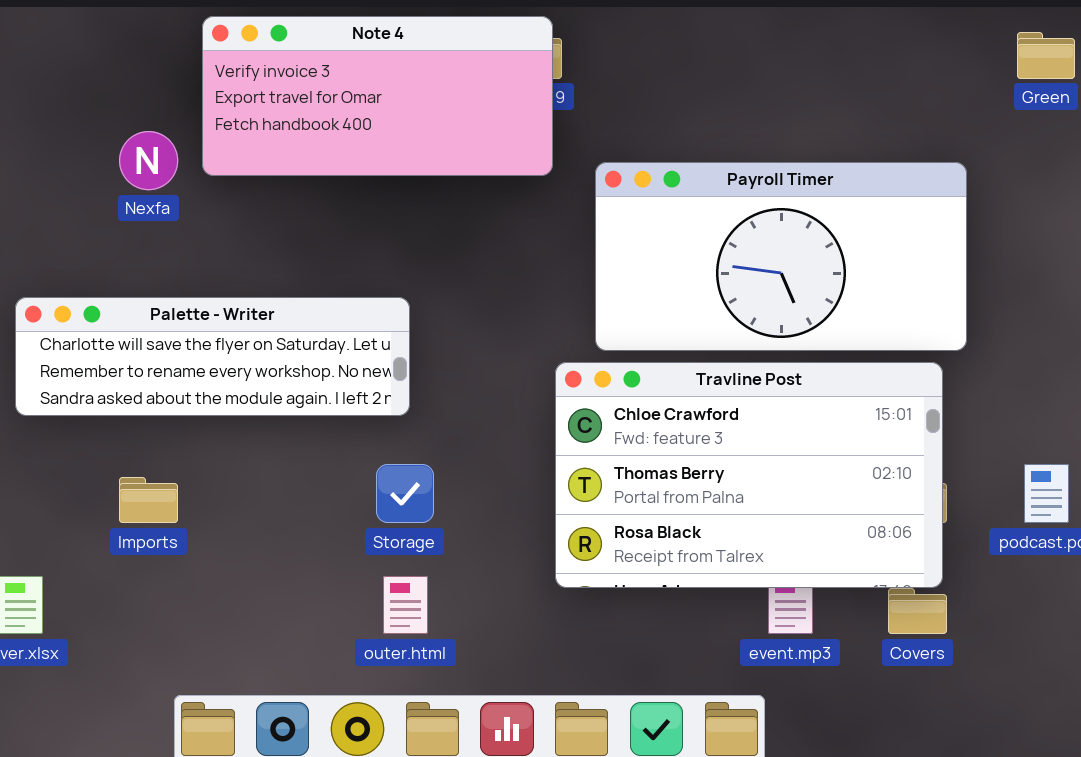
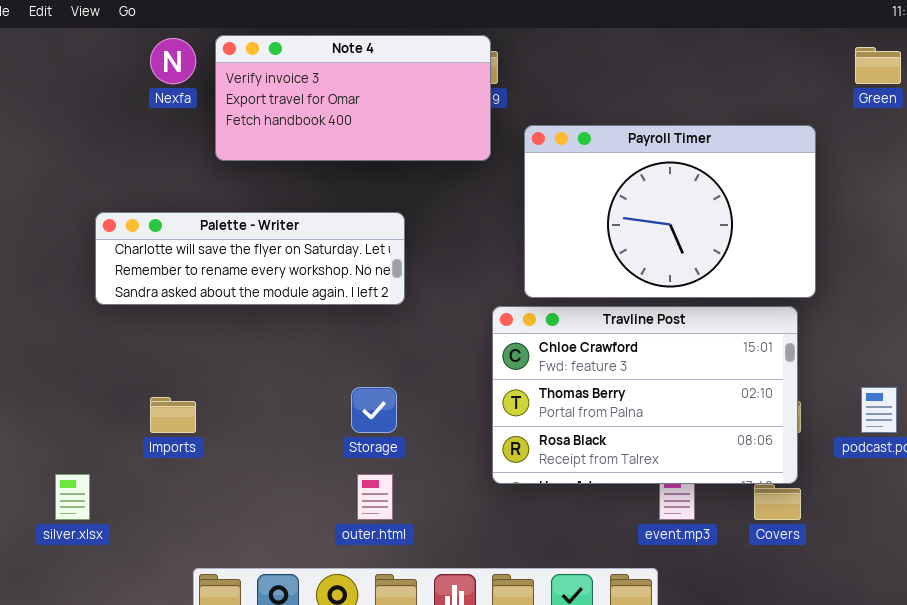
Nexfa: [119,131,178,190] -> [150,38,196,84], moved
Payroll Timer: [595,162,967,351] -> [524,125,816,298], resized
Palette - Writer: [15,297,410,416] -> [95,212,405,305], moved

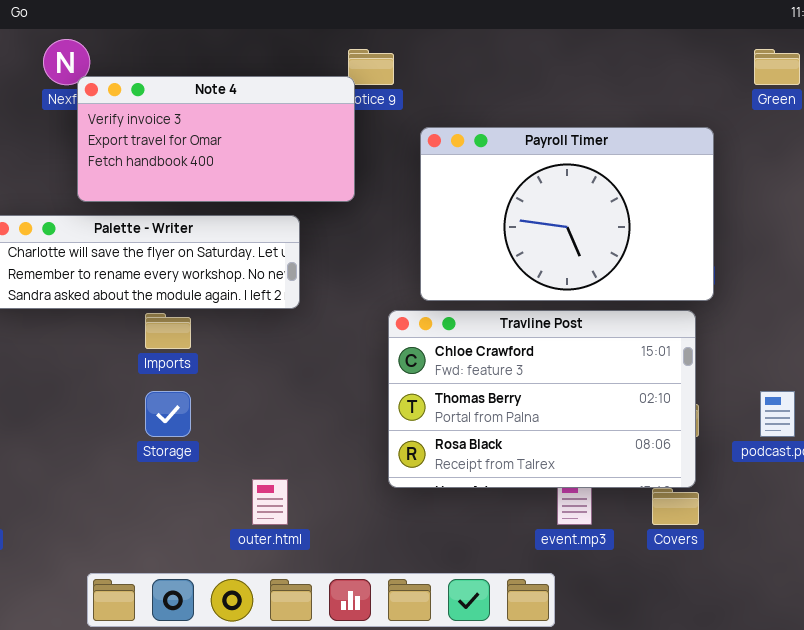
Note 4: [215,35,491,161] -> [77,76,355,202], moved
Storage: [351,387,397,433] -> [145,391,191,437], moved
Imports: [150,397,196,433] -> [145,313,191,349], moved

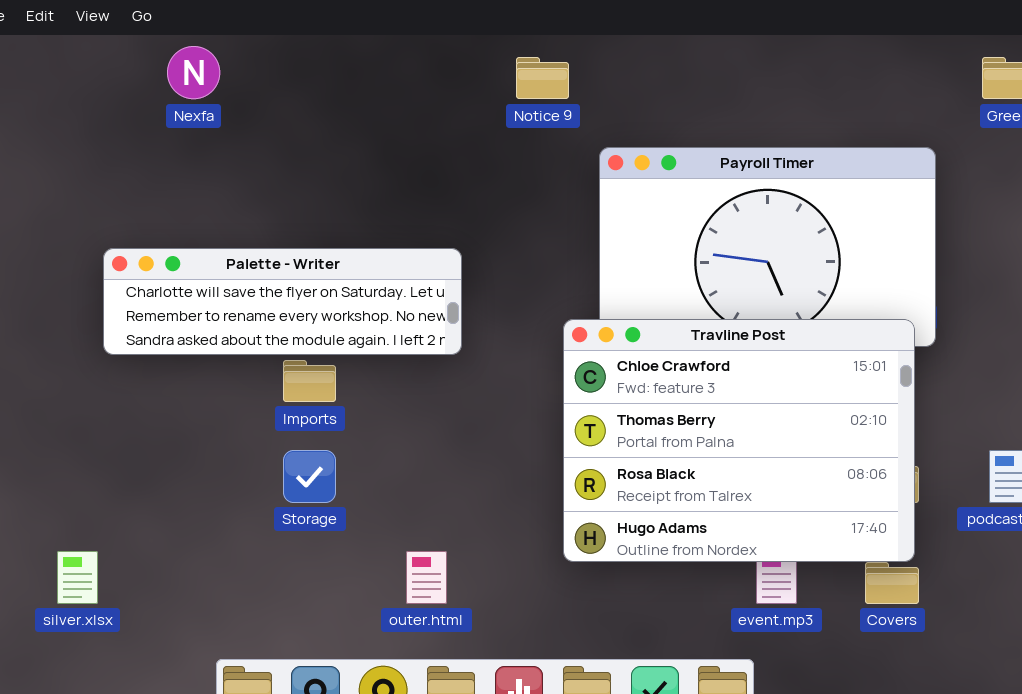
Note 4: [77,76,355,202] -> none, closed
Travline Post: [388,310,696,488] -> [563,319,915,562], resized

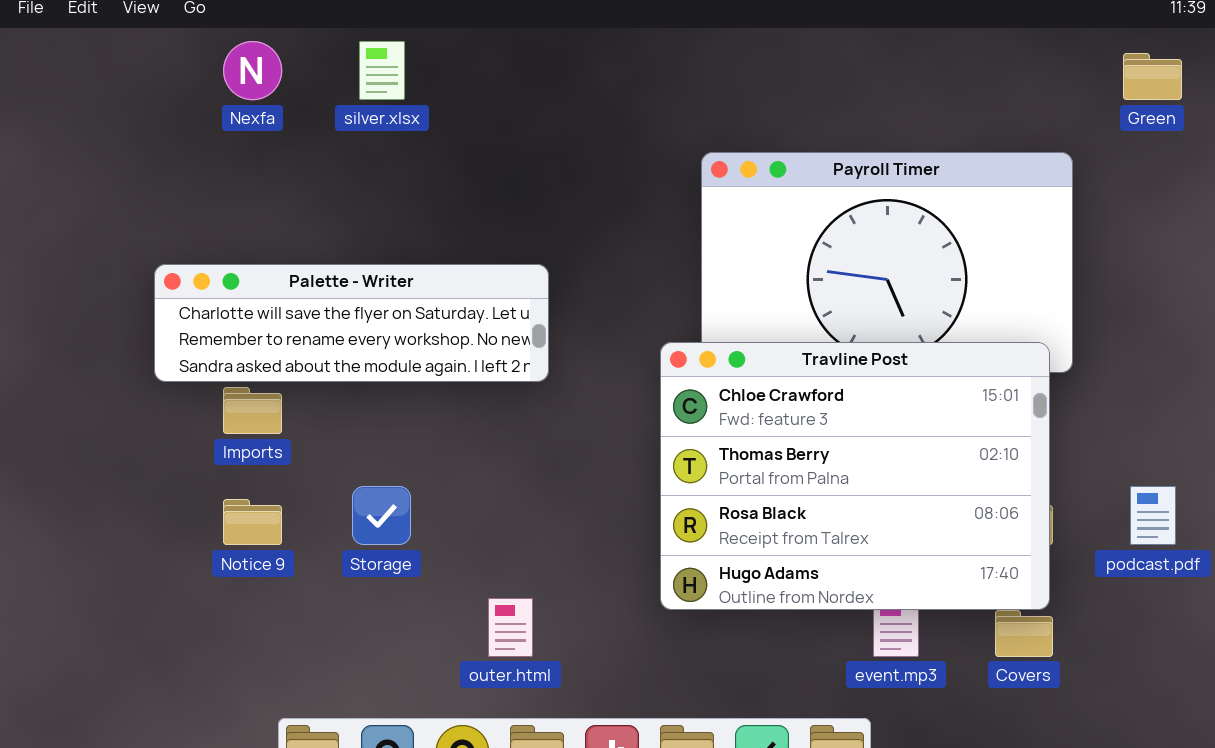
Notice 9: [516,57,569,99] -> [223,499,282,545], moved
Imports: [283,360,336,402] -> [223,387,282,434], moved
silver.xlsx: [57,551,98,604] -> [359,41,405,100], moved

